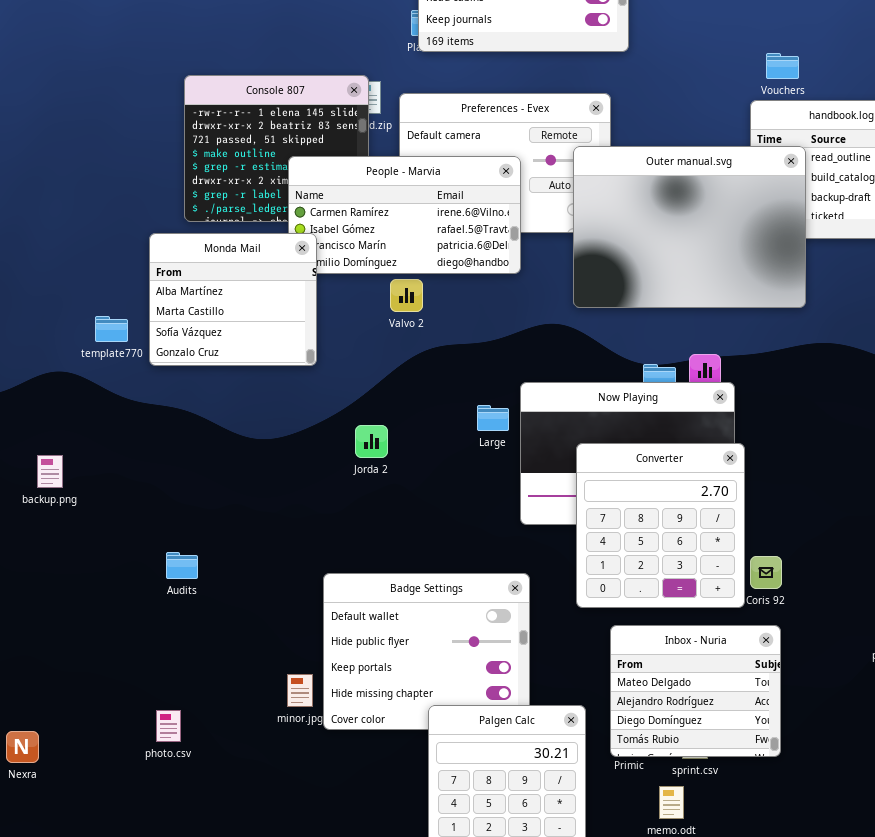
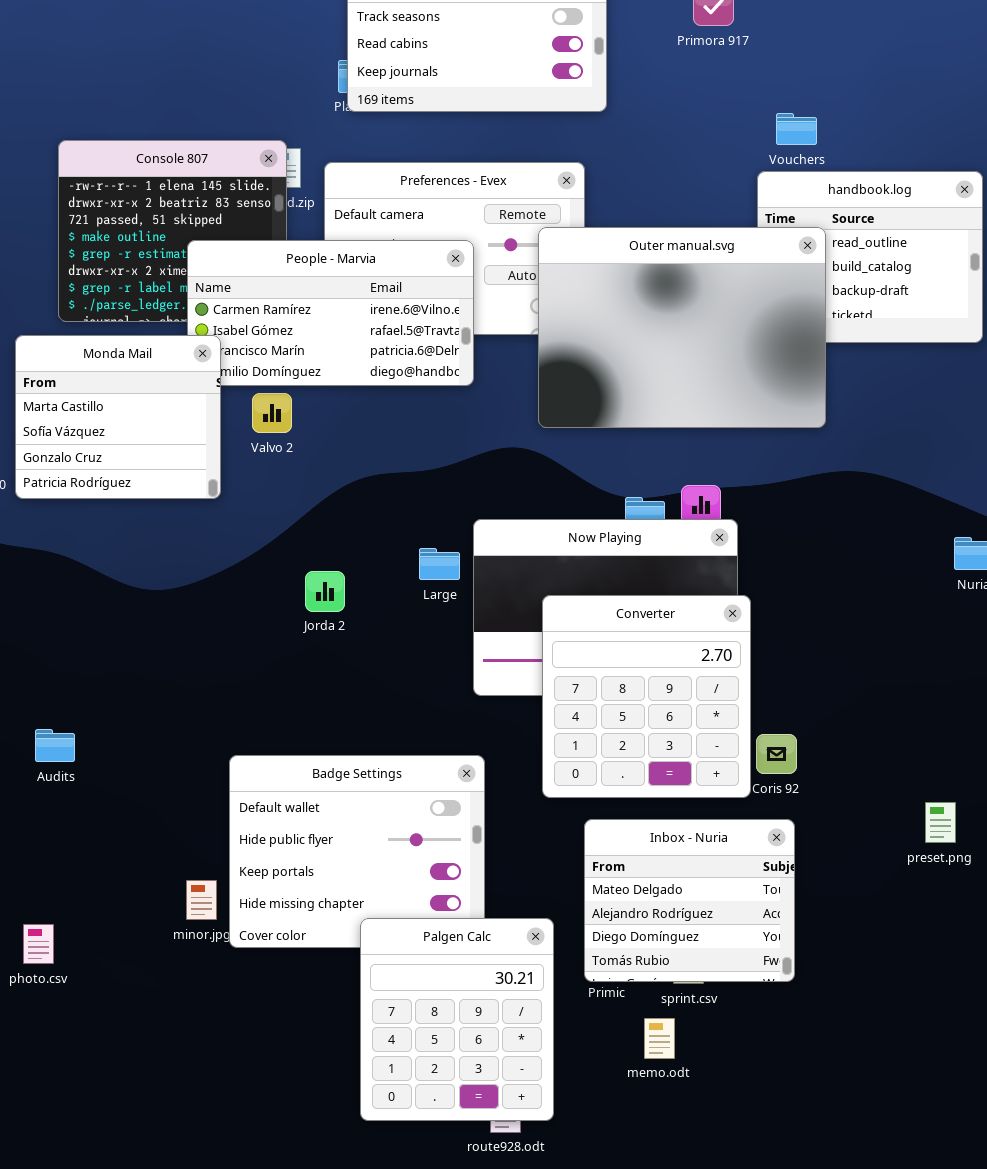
Monda Mail: [149,233,317,366] -> [15,335,221,499], scrolled down 1 row
Valvo 2: [390,279,423,312] -> [252,393,292,433], moved
Jorda 2: [355,425,388,458] -> [305,571,345,612], moved

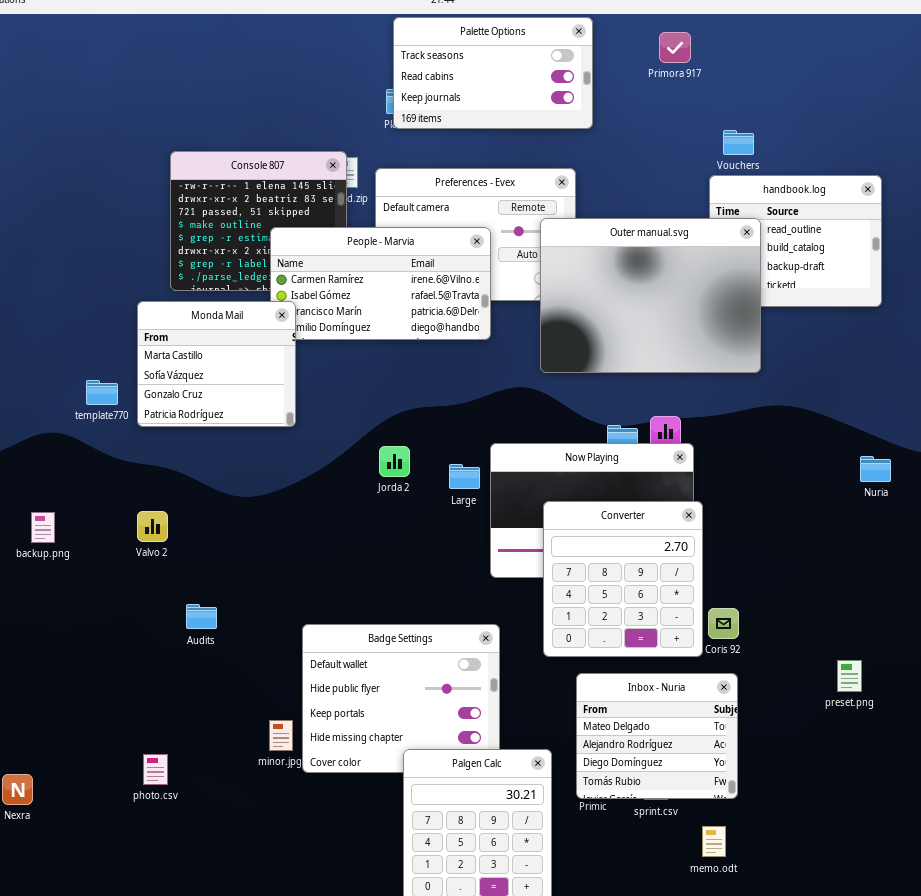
Valvo 2: [252,393,292,433] -> [137,511,168,542], moved
Jorda 2: [305,571,345,612] -> [379,446,410,477], moved
Audits: [35,729,75,762] -> [186,604,217,629], moved
memo.odt: [644,1018,675,1059] -> [702,826,726,857], moved

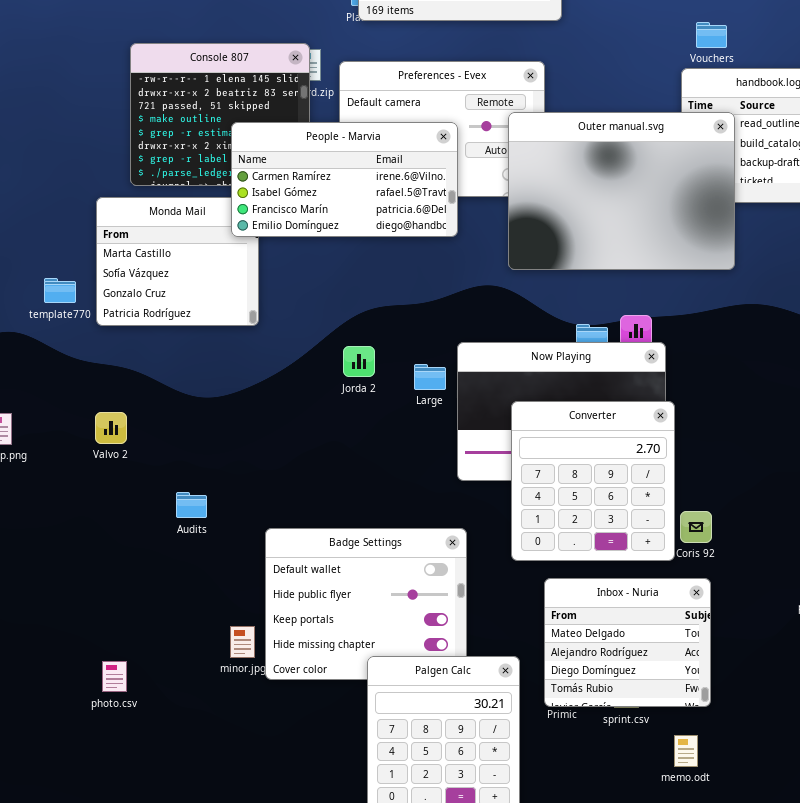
People - Marvia: [270,227,491,340] -> [231,122,458,237], raised
Audits: [186,604,217,629] -> [176,492,207,518], moved

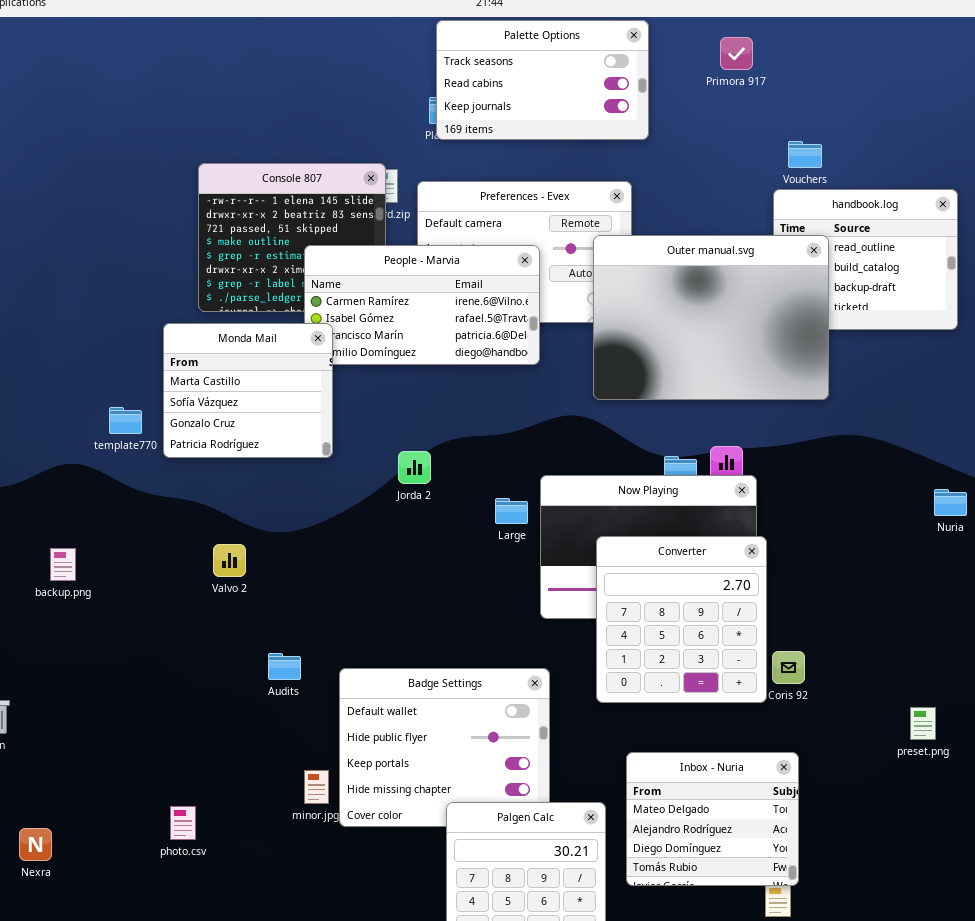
Monda Mail: [96,197,259,326] -> [163,323,333,458], raised
Jorda 2: [343,346,375,377] -> [398,451,431,484], moved
Valvo 2: [95,412,127,444] -> [213,544,246,577], moved
Audits: [176,492,207,518] -> [268,653,301,680], moved
Inbox - Nuria: [544,578,711,707] -> [626,752,799,886], moved

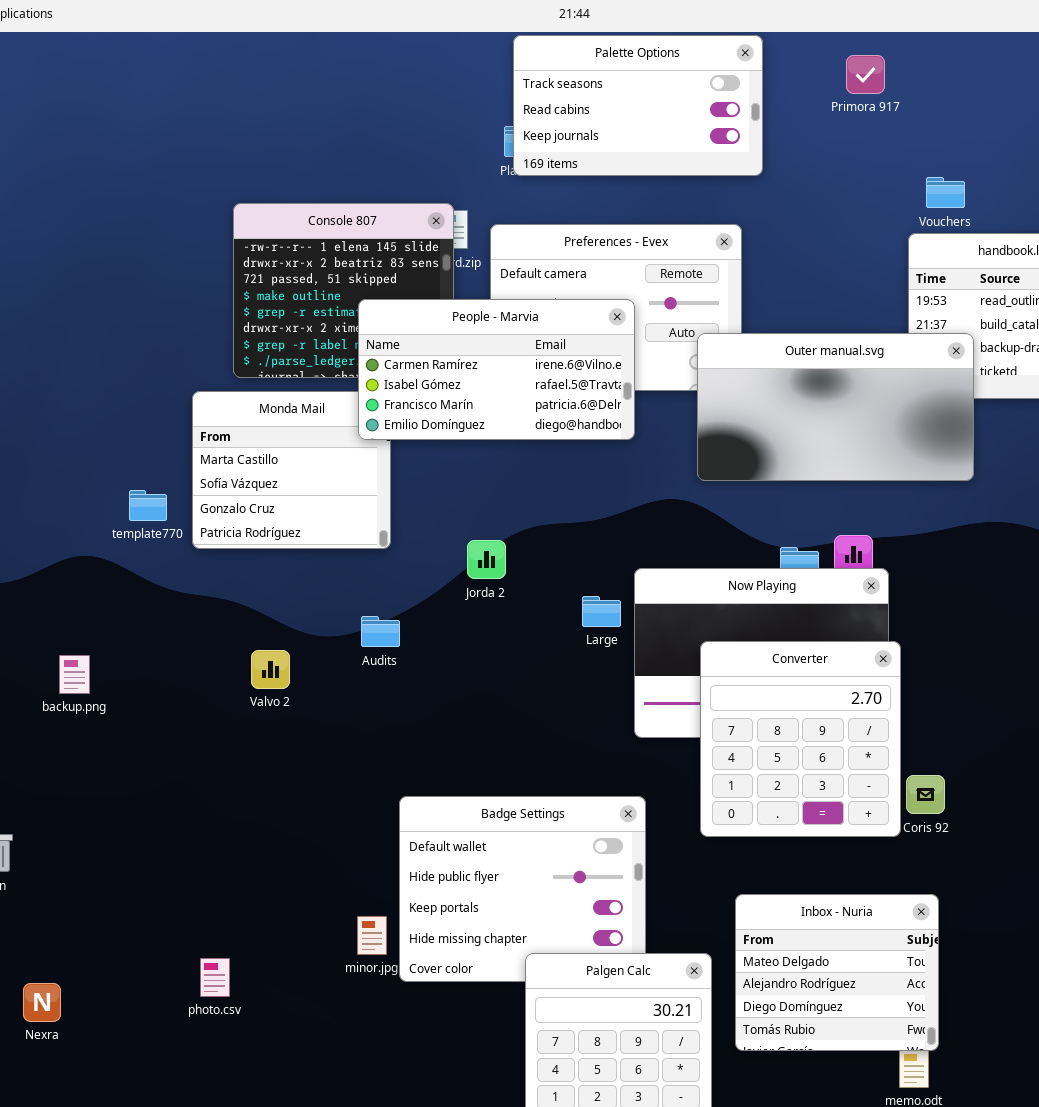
Outer manual.svg: [593,235,829,400] -> [697,333,974,481], resized
People - Marvia: [304,245,540,365] -> [358,299,635,440], raised
Audits: [268,653,301,680] -> [361,616,400,647], moved

